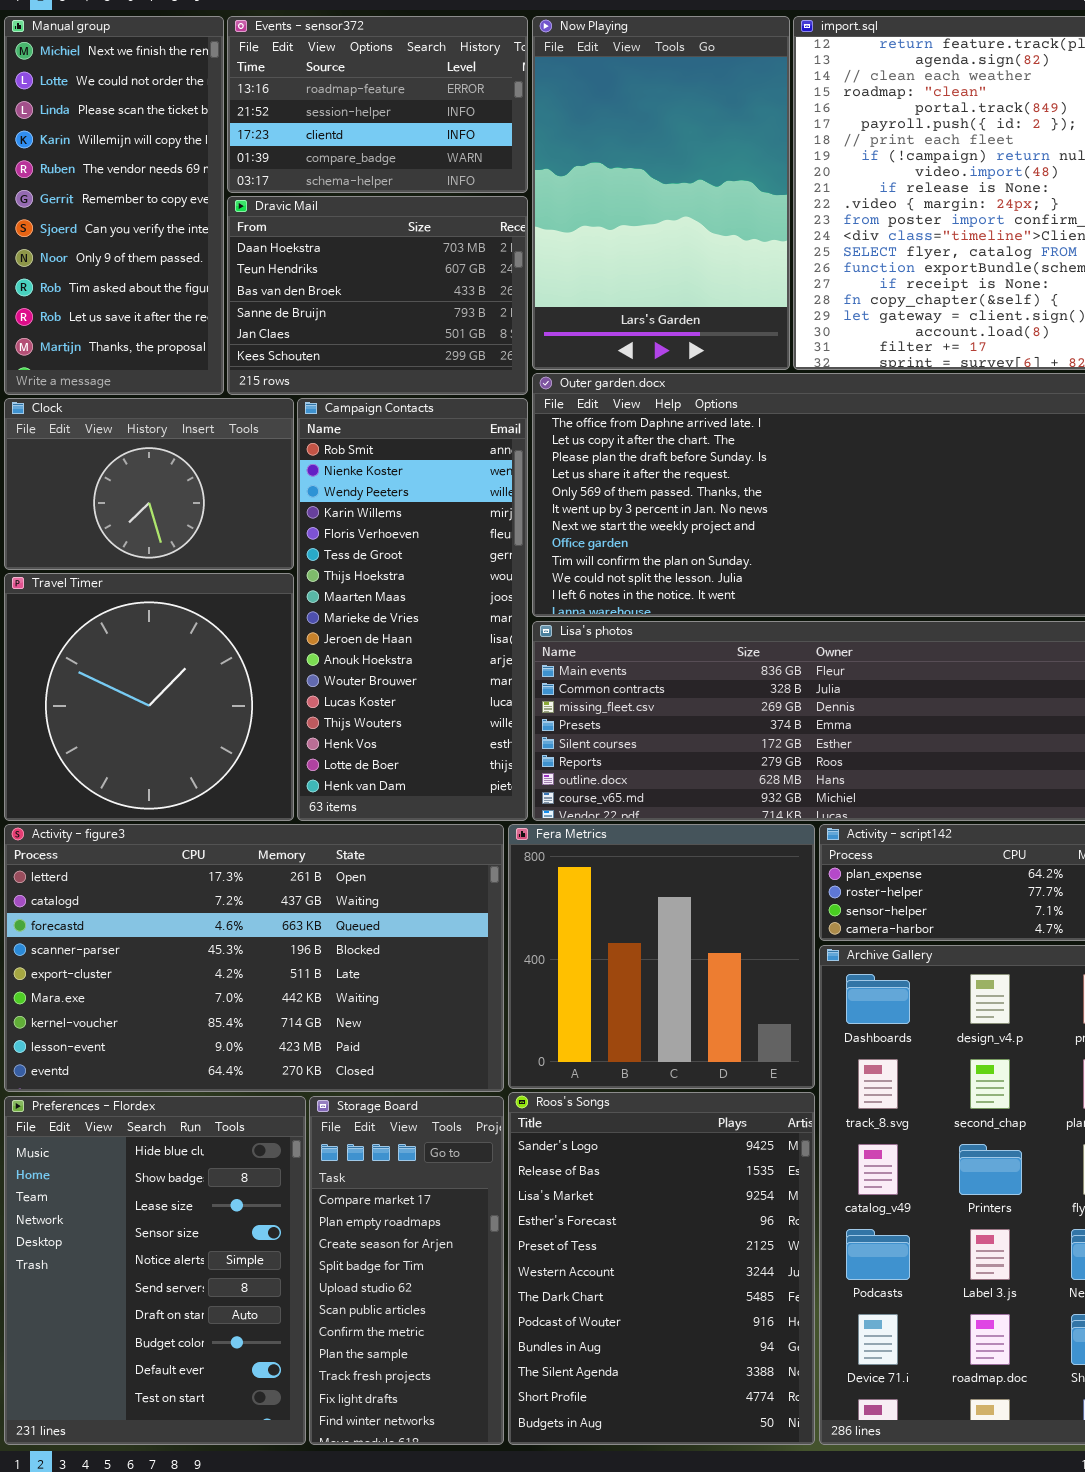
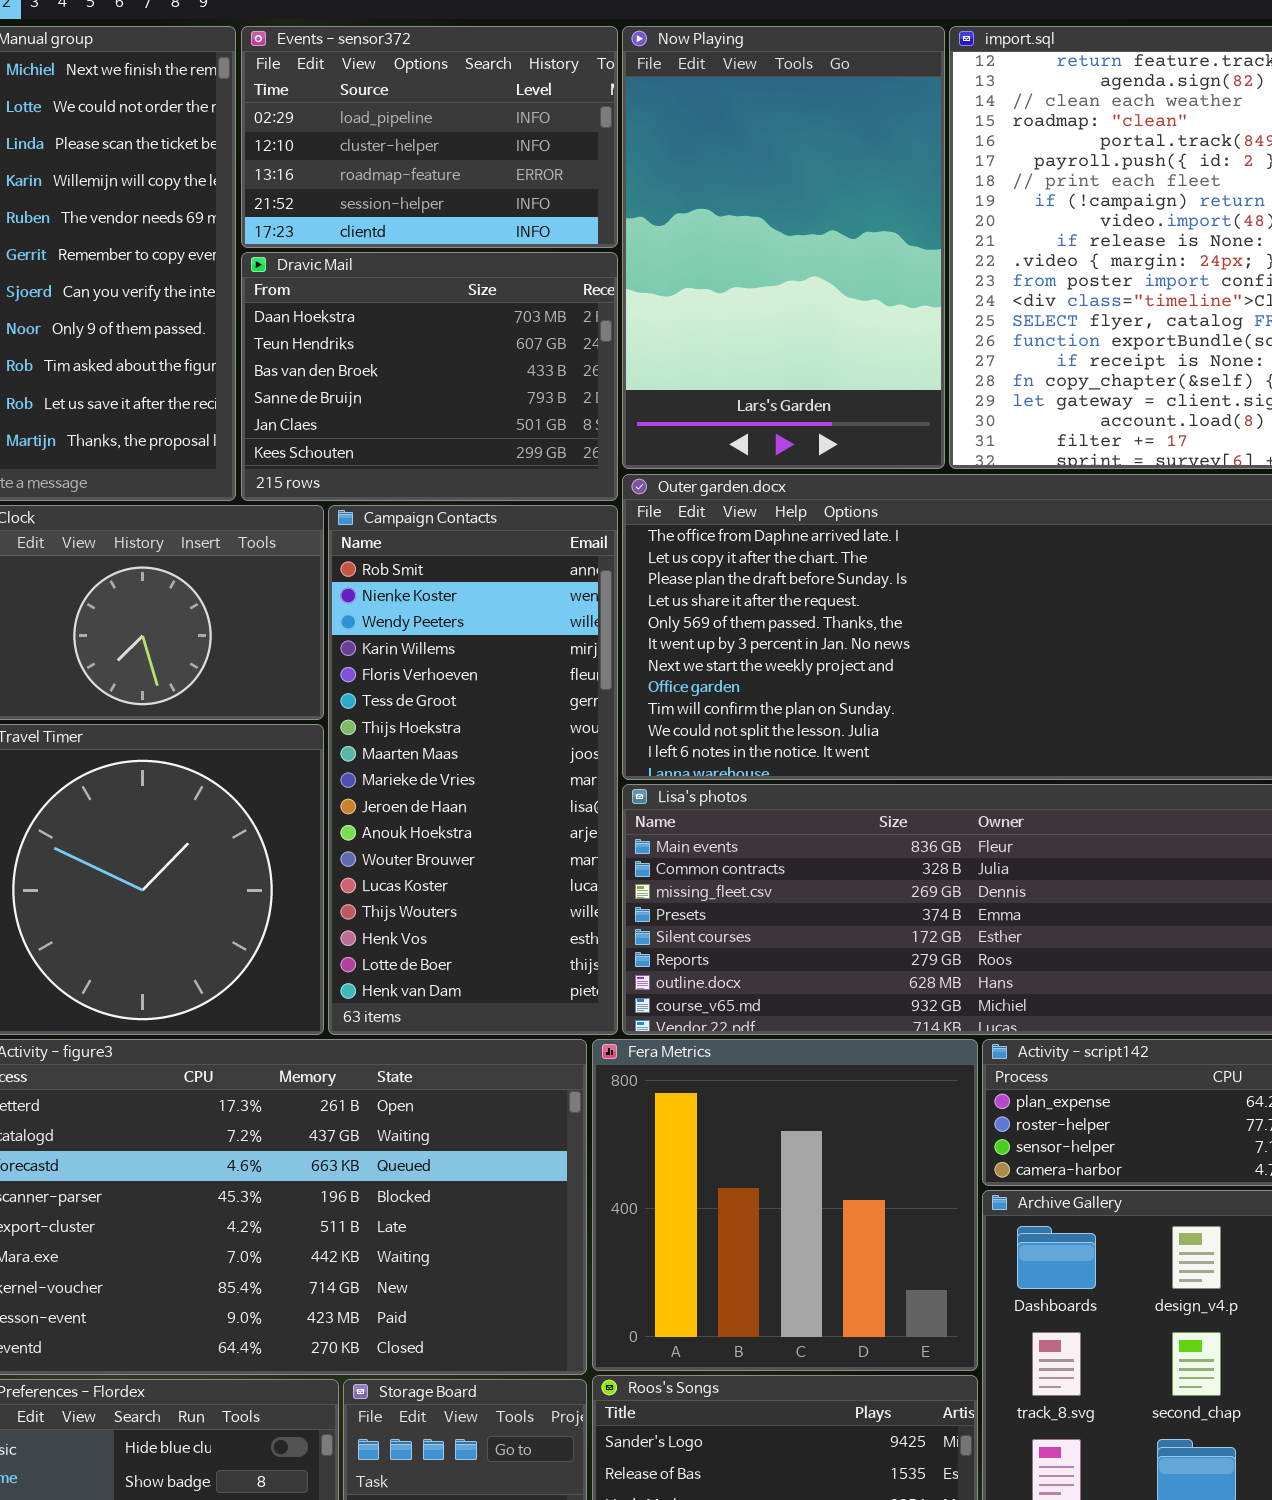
Events - sensor372: [227,16,528,193] -> [241,26,618,248], scrolled up 2 rows

